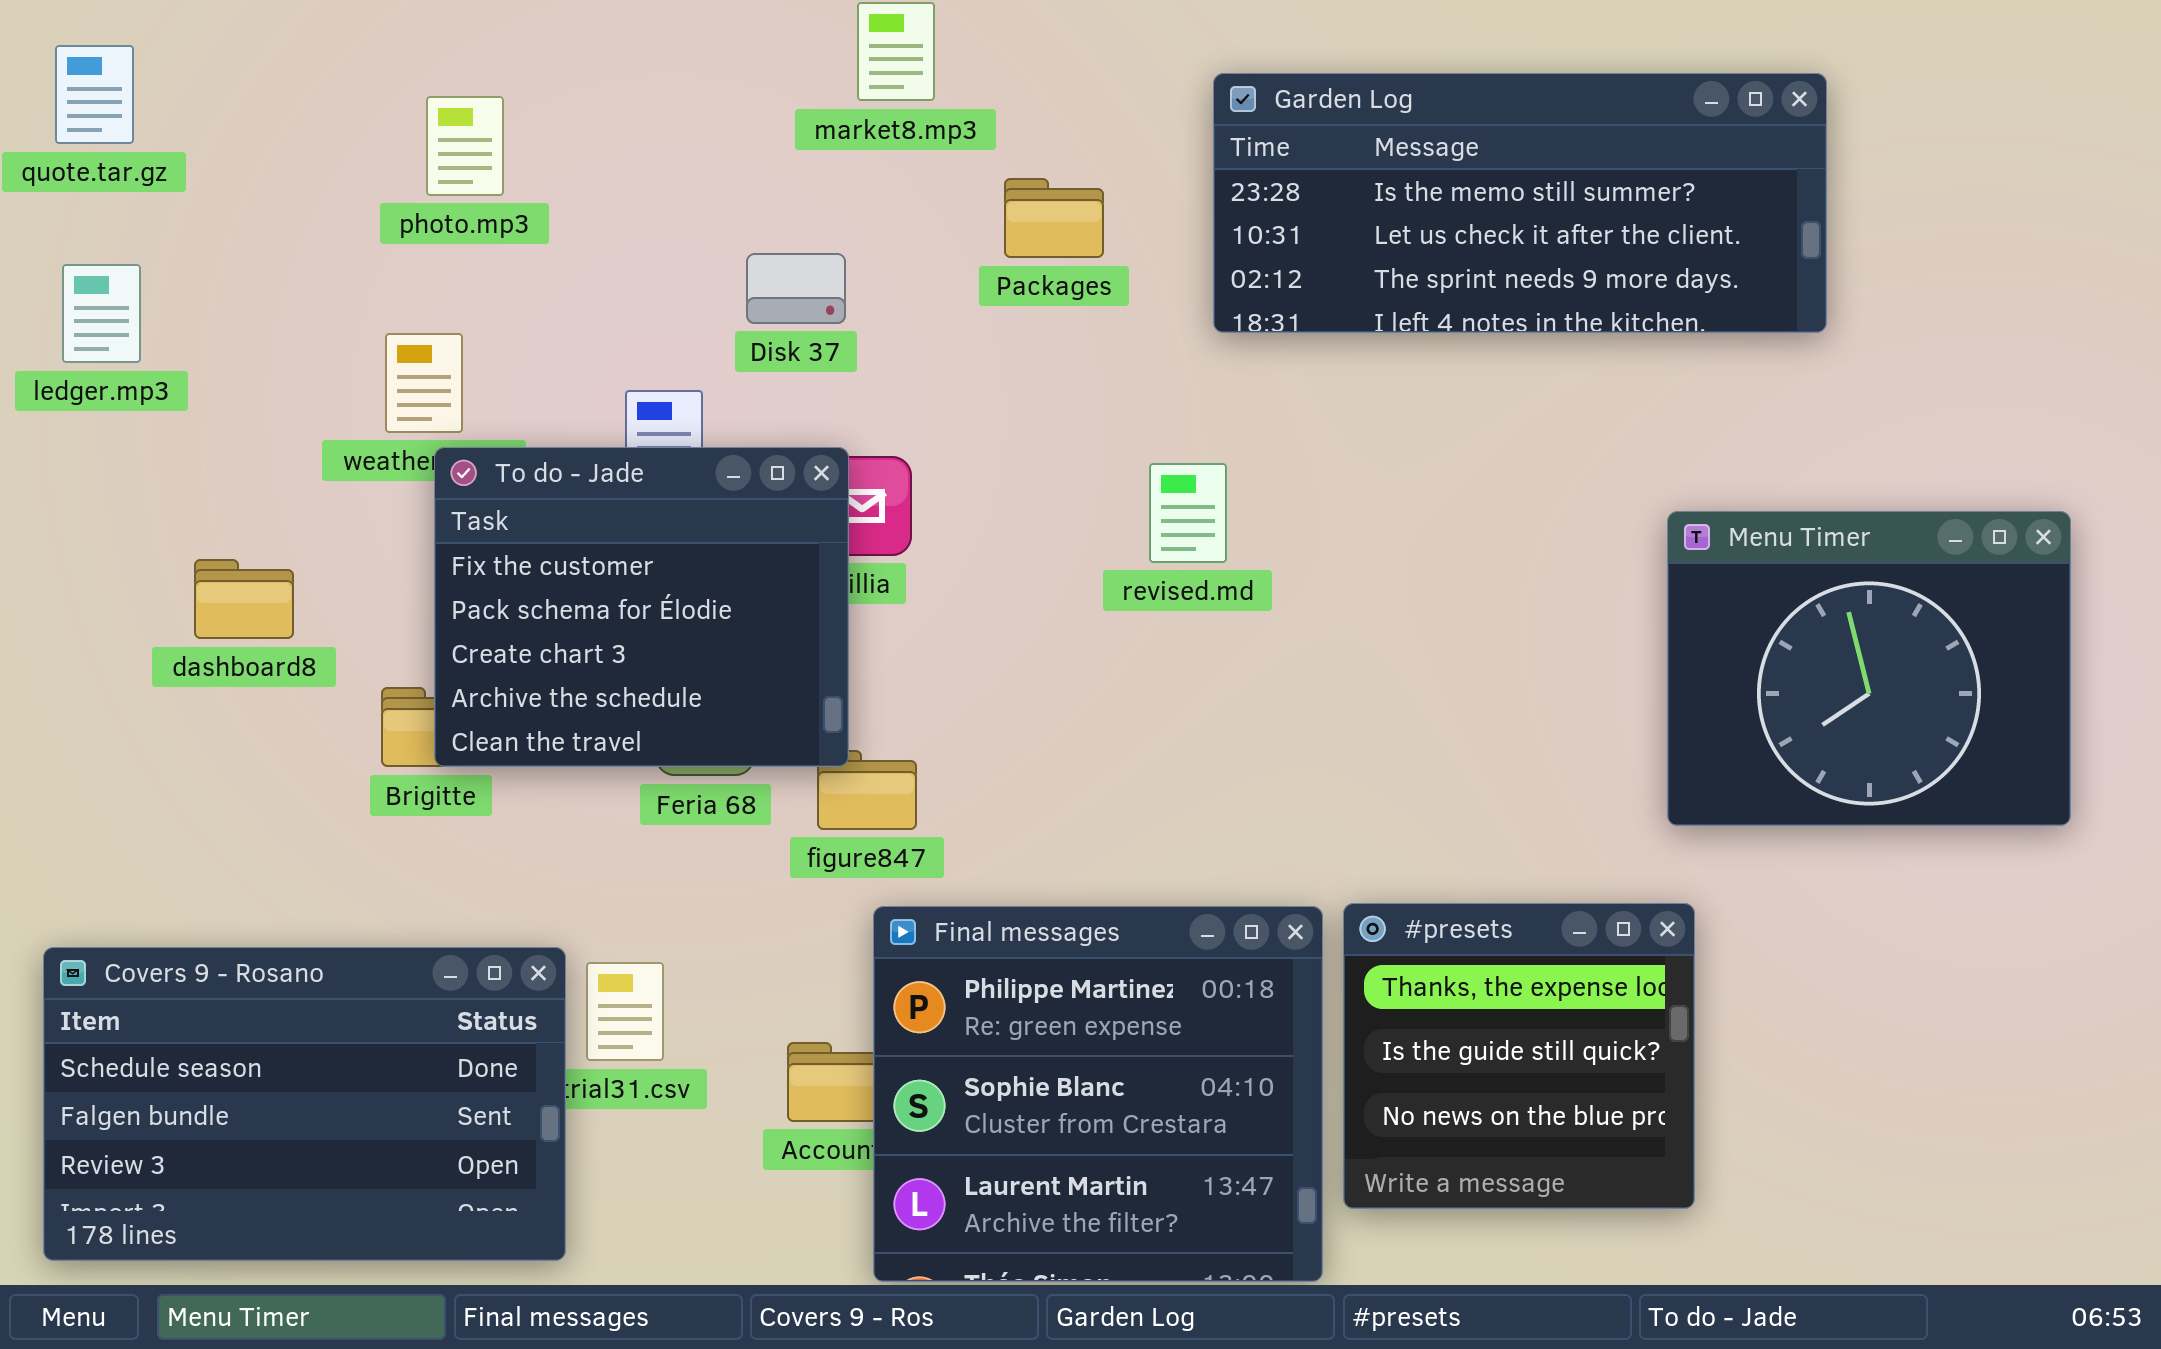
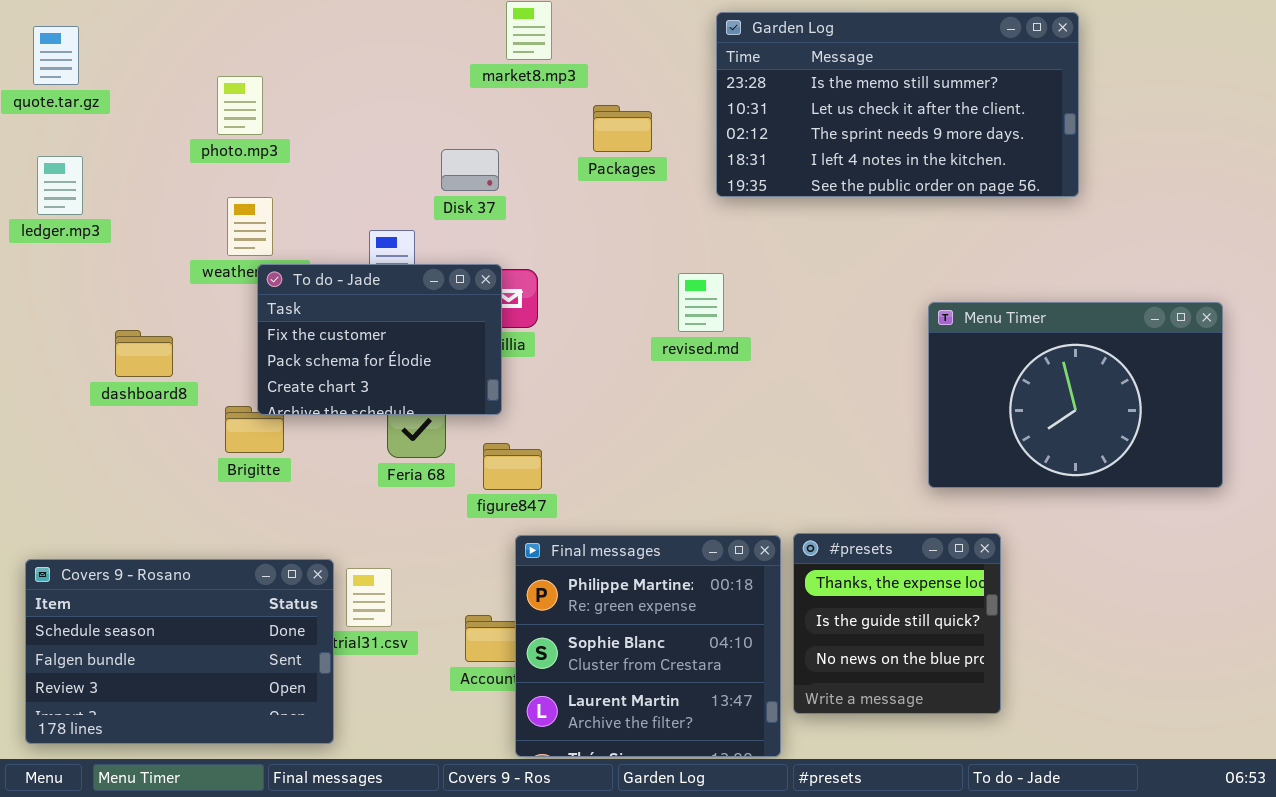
Garden Log: [1213,73,1827,333] -> [716,12,1079,197], resized
photo.mp3: [426,96,504,196] -> [217,76,263,135], moved
To do - Jade: [434,447,849,767] -> [257,264,502,415], resized
Menu Timer: [1667,511,2071,826] -> [928,302,1223,488], resized

